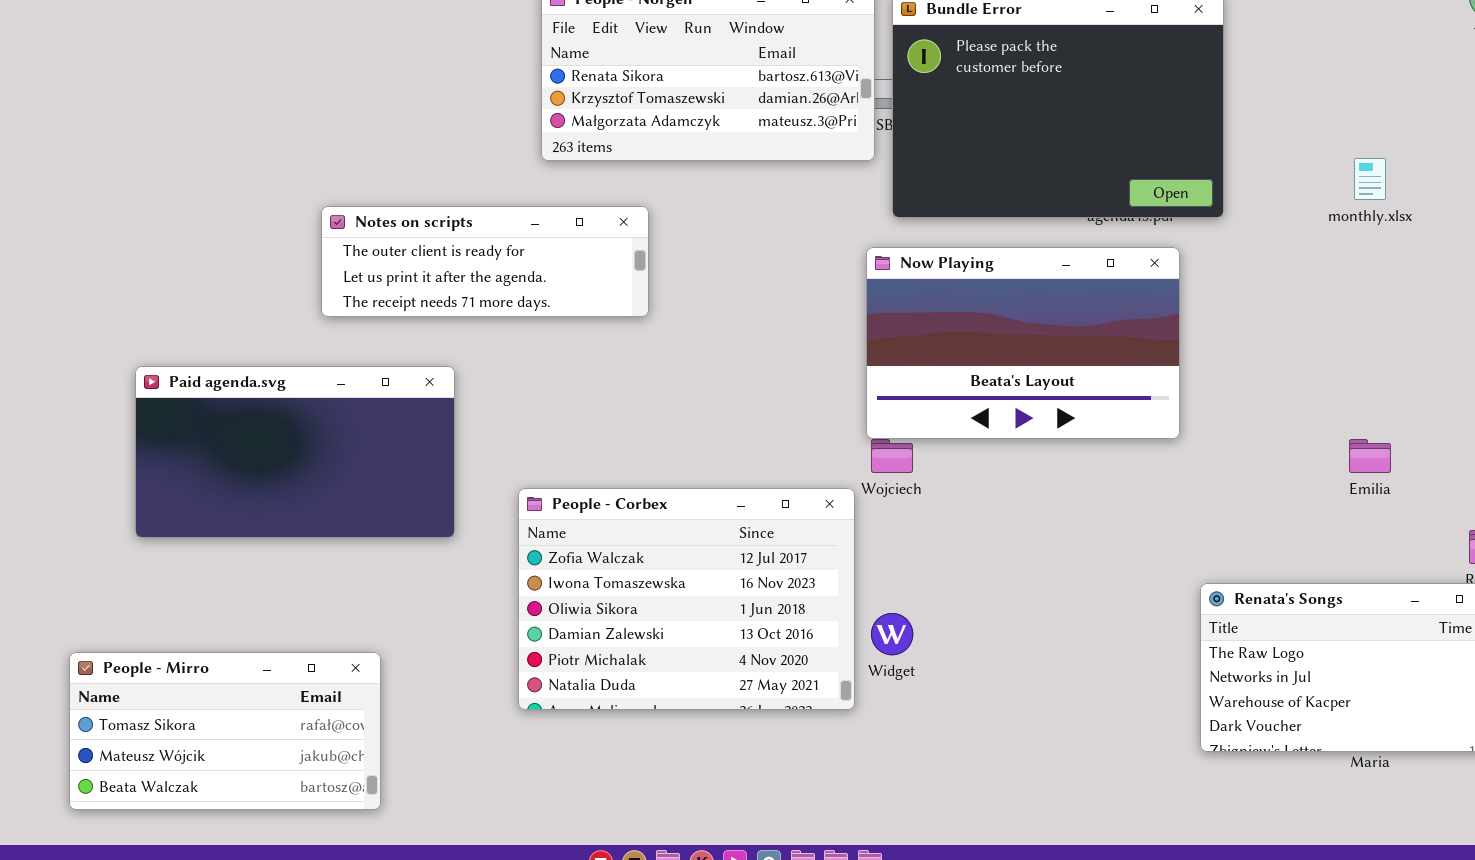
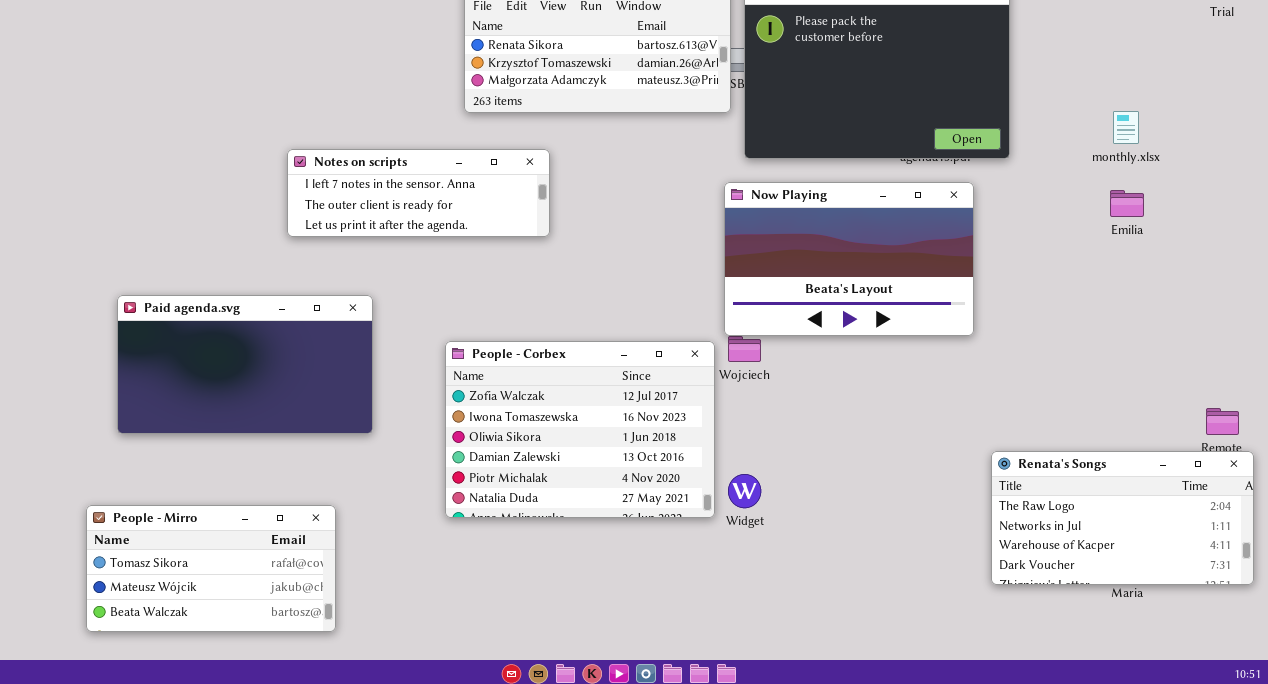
Notes on scripts: [321,206,649,317] -> [287,149,550,237], scrolled up 1 row
Paid agenda.svg: [135,366,455,538] -> [117,295,373,434], moved
Emilia: [1349,439,1391,473] -> [1110,190,1144,217], moved
People - Corbex: [518,488,855,710] -> [445,341,715,518], moved

